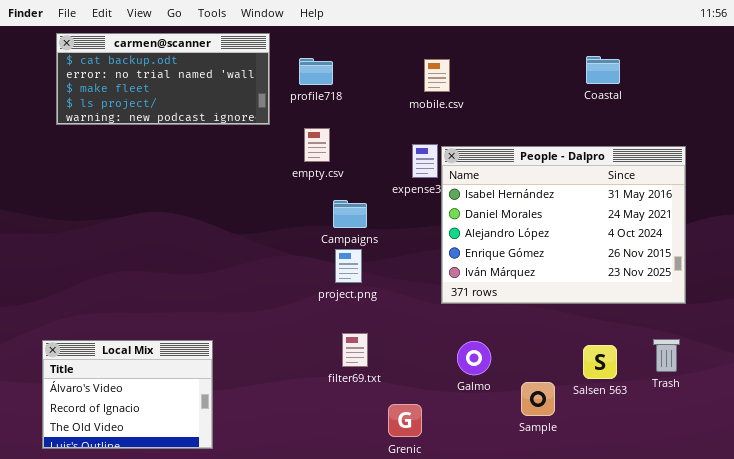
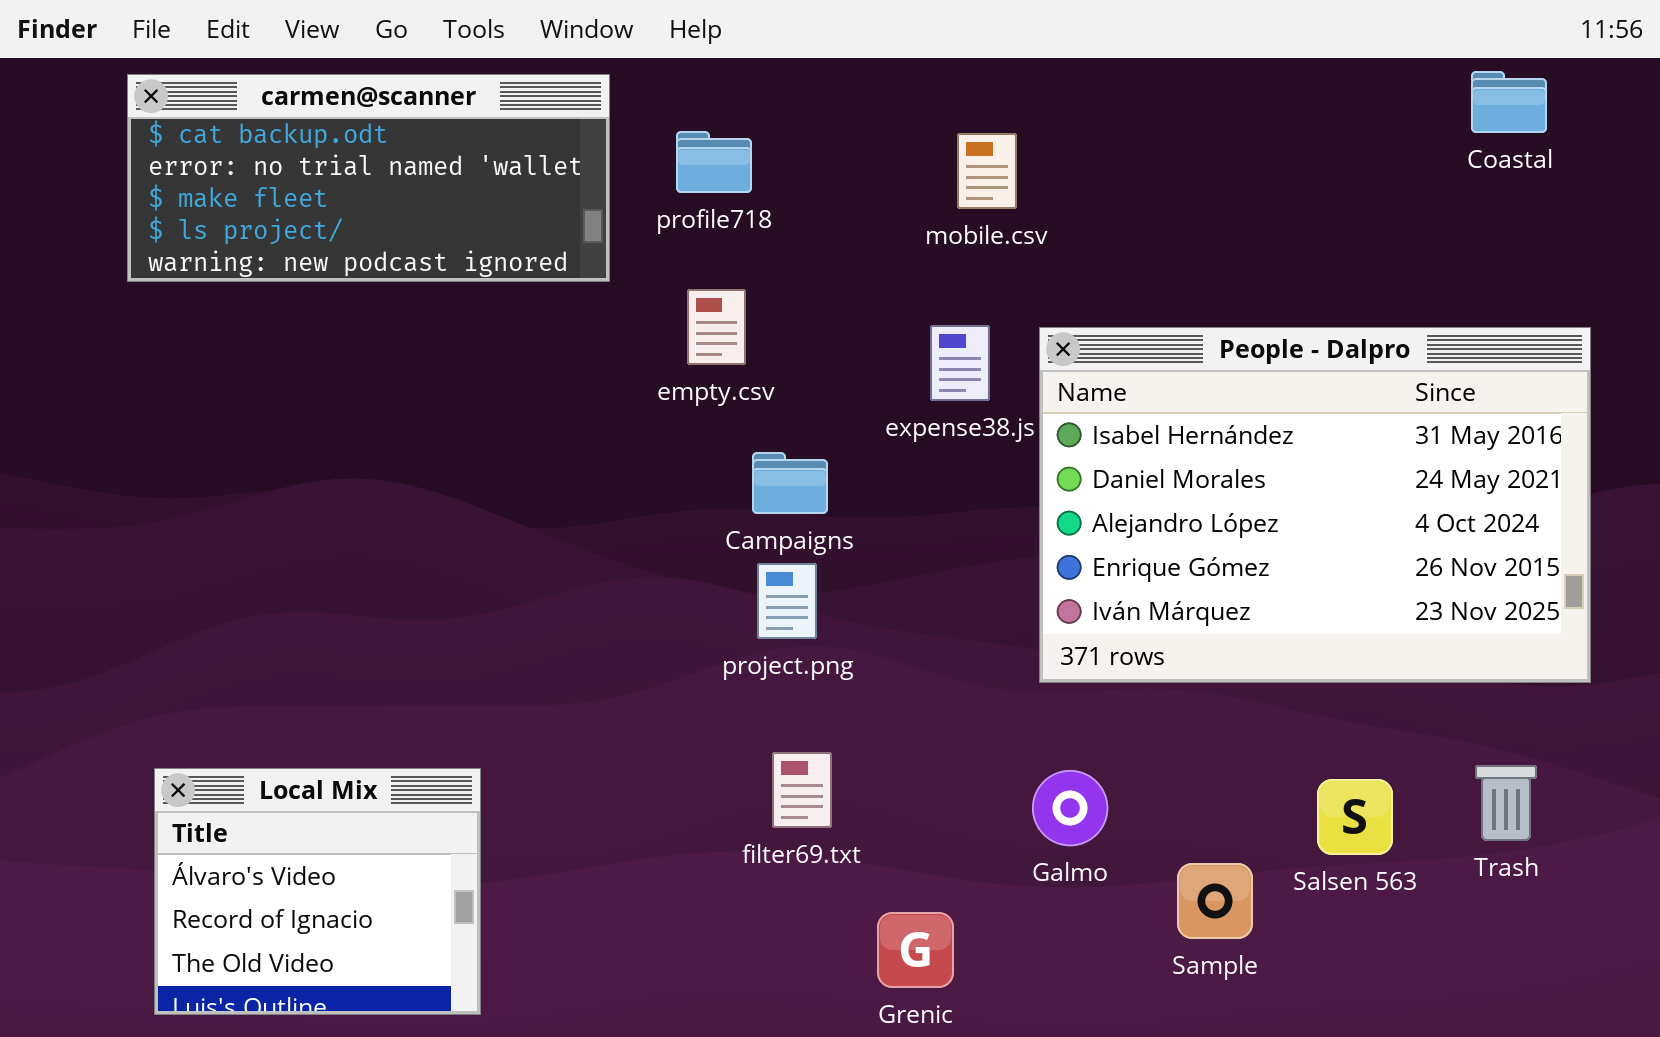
Coastal: [586,56,620,84] -> [1471,71,1547,133], moved
People - Dalpro: [441,146,686,304] -> [1039,327,1591,683], moved
Local Mix: [42,340,213,449] -> [154,768,481,1015], resized

